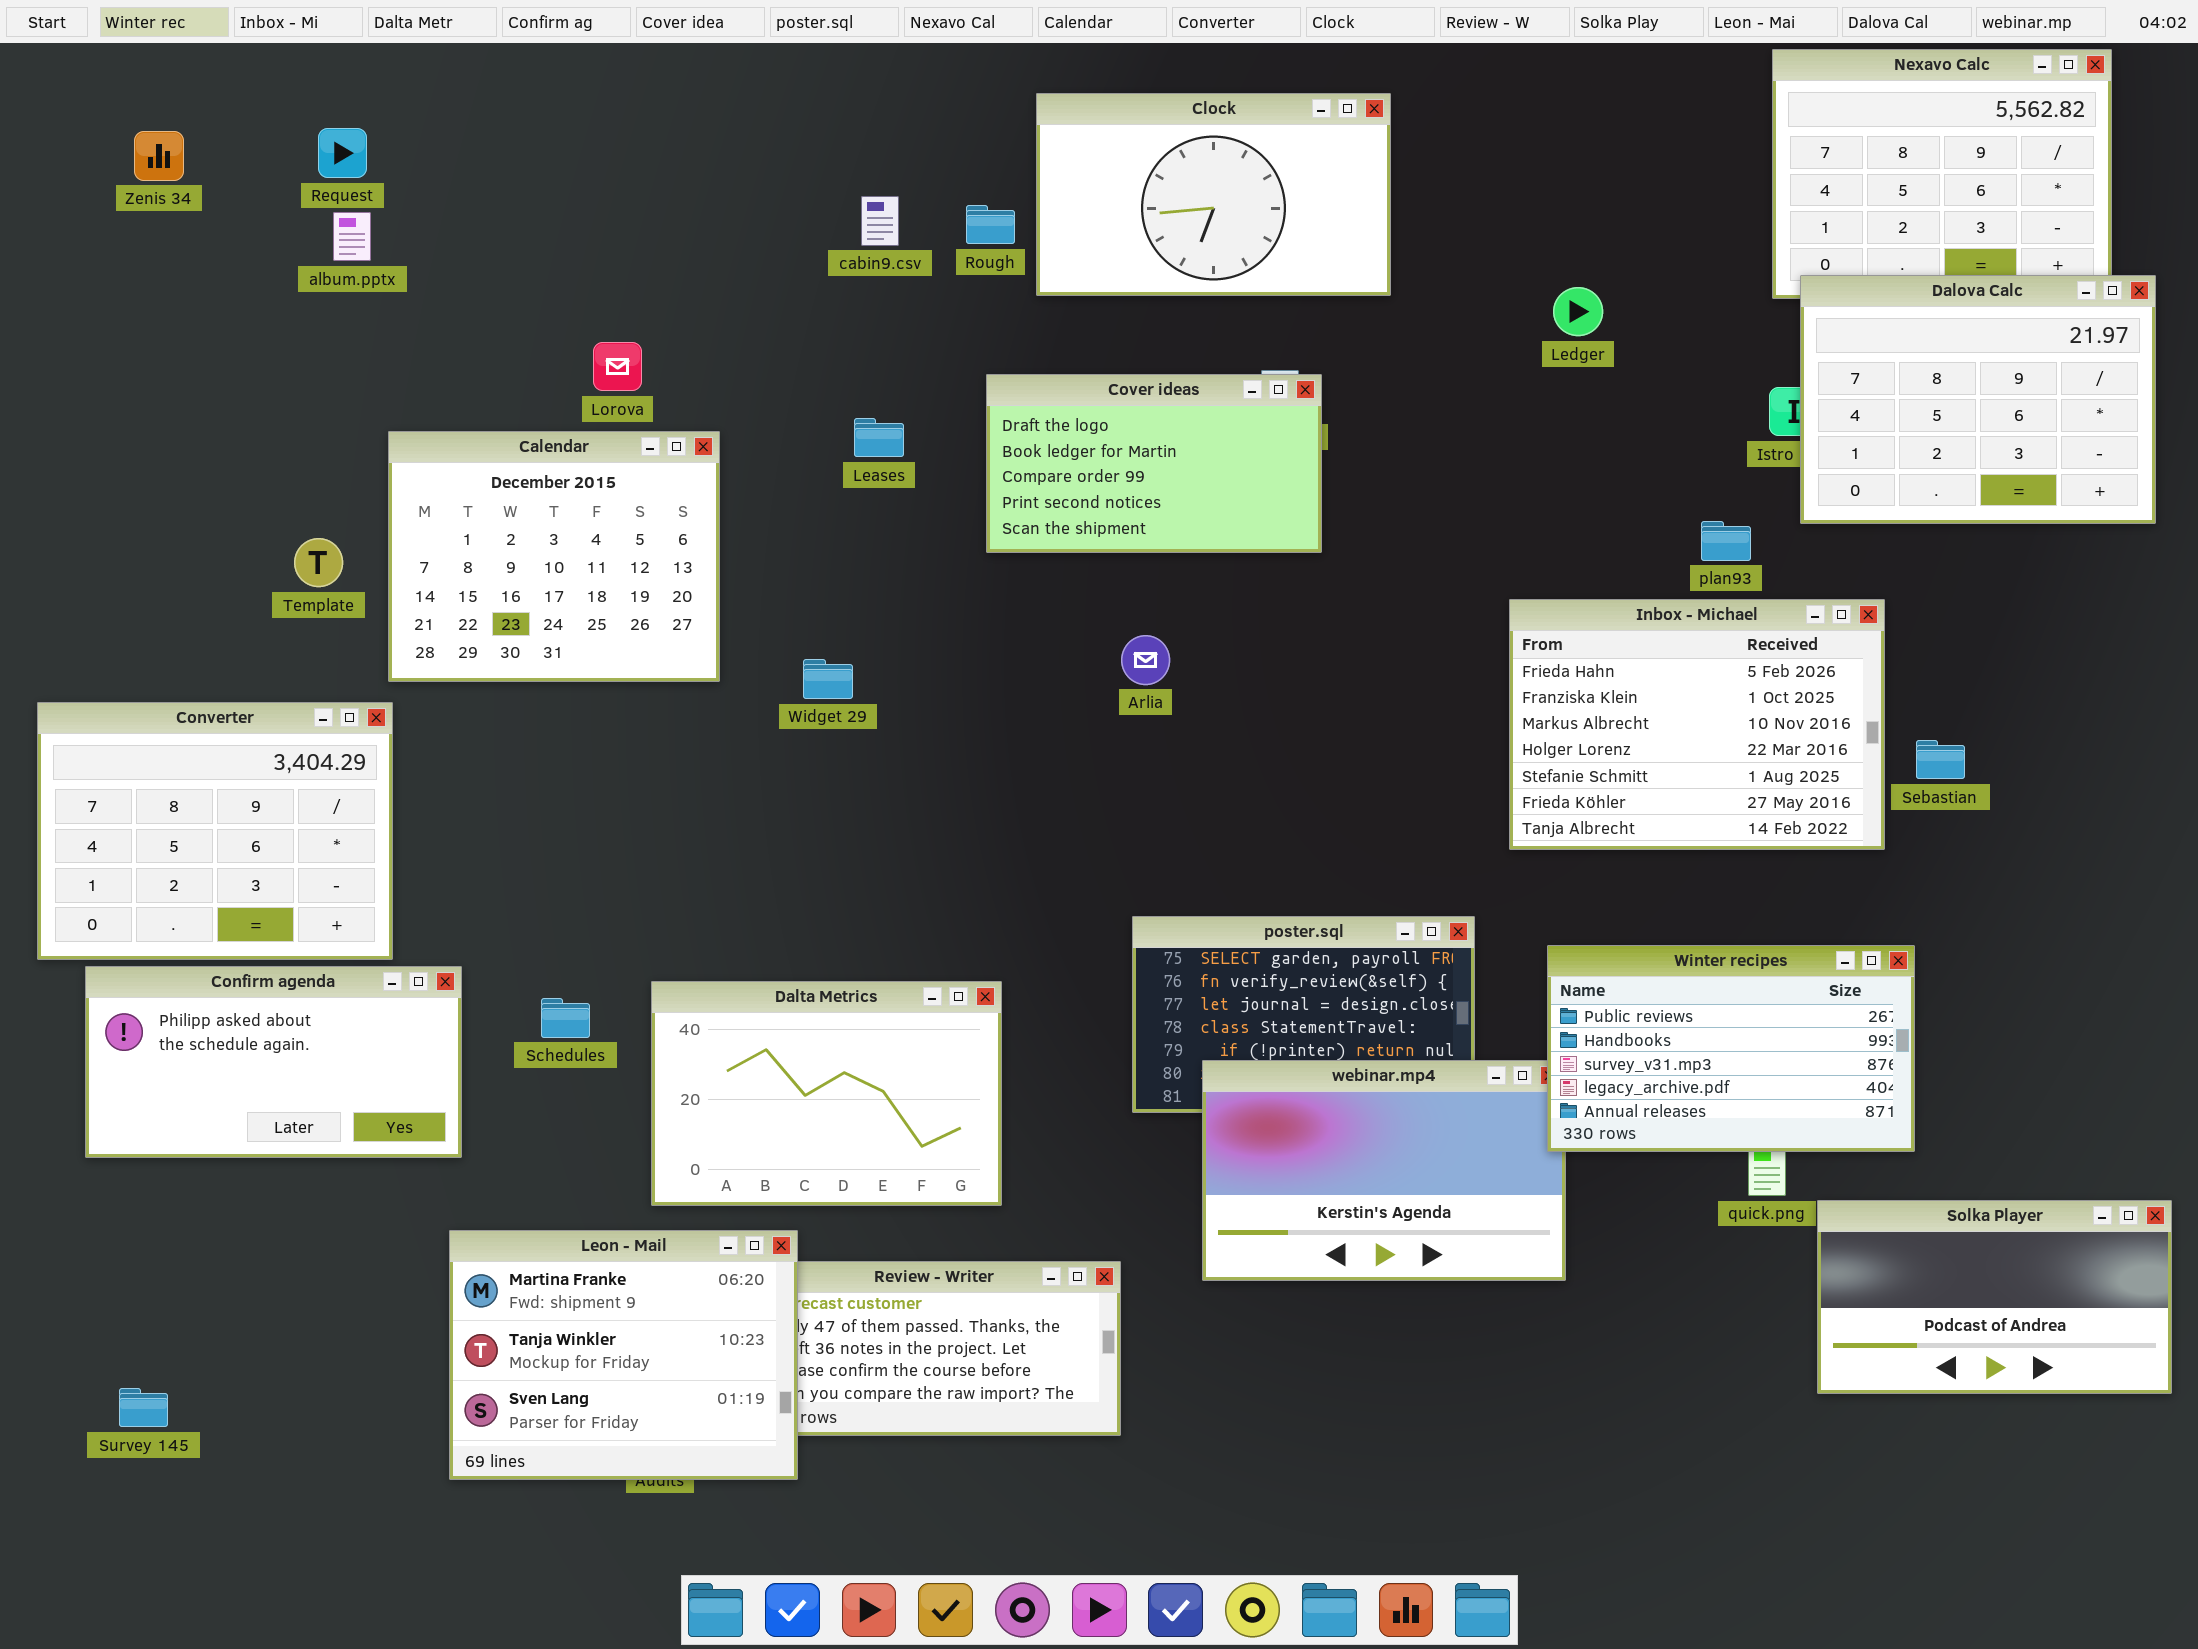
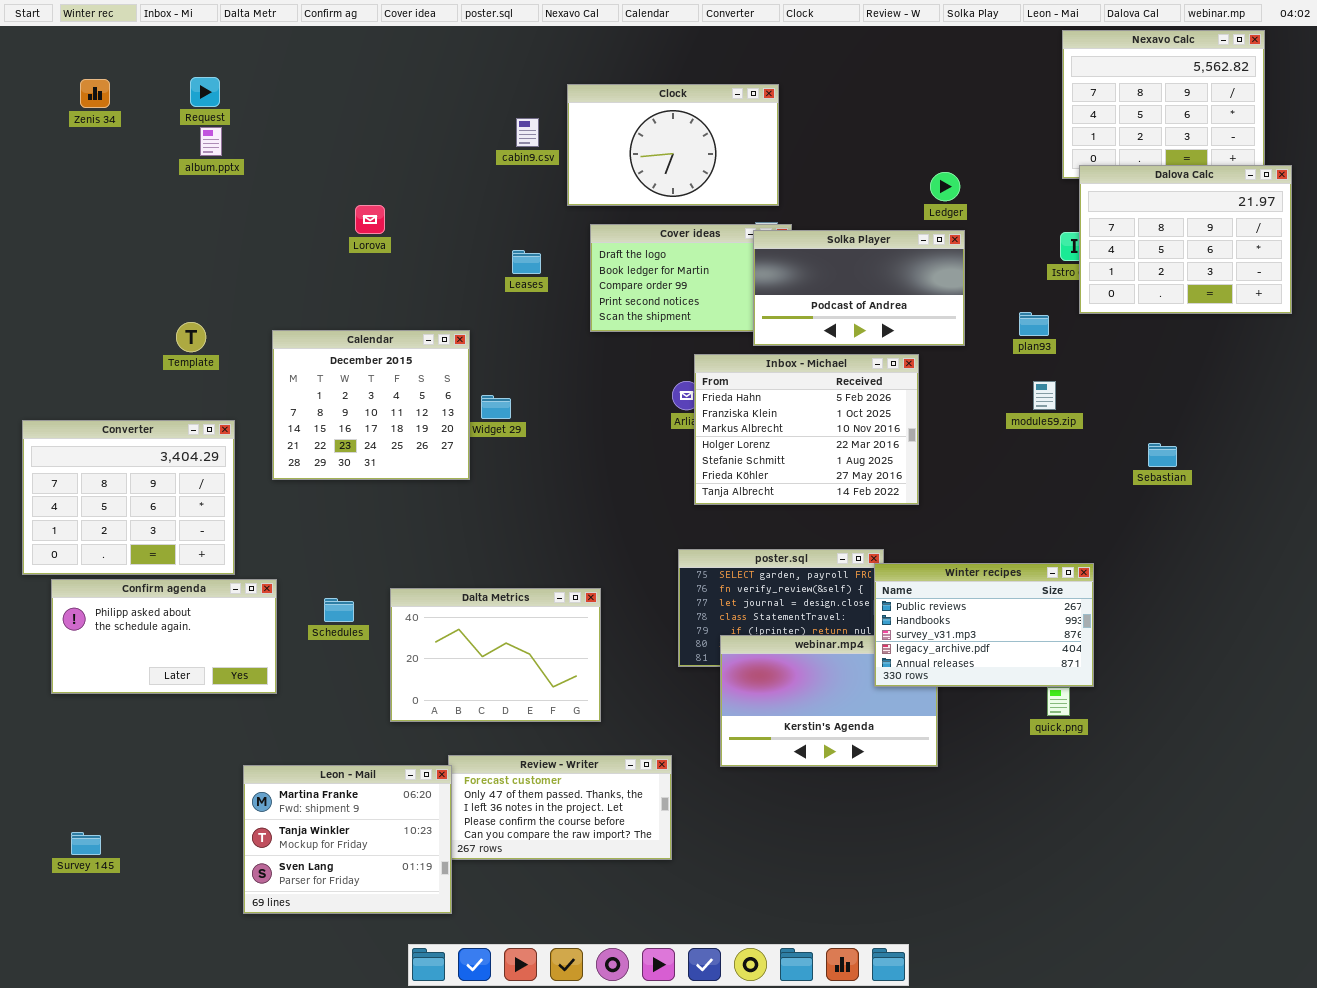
Clock: [1036,93,1391,296] -> [567,84,779,206], moved
Calendar: [388,431,720,682] -> [272,330,470,480], moved
Inbox - Michael: [1509,599,1885,850] -> [694,354,919,505], moved
Winter recipes: [1547,945,1915,1152] -> [874,563,1094,687], moved
Solka Player: [1817,1200,2172,1394] -> [753,230,965,346], moved
Leon - Mail: [449,1230,798,1480] -> [243,765,452,914], moved

